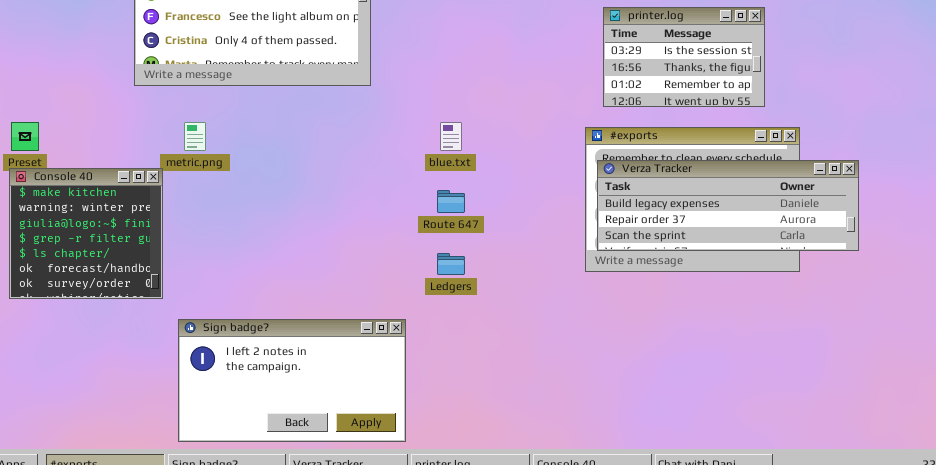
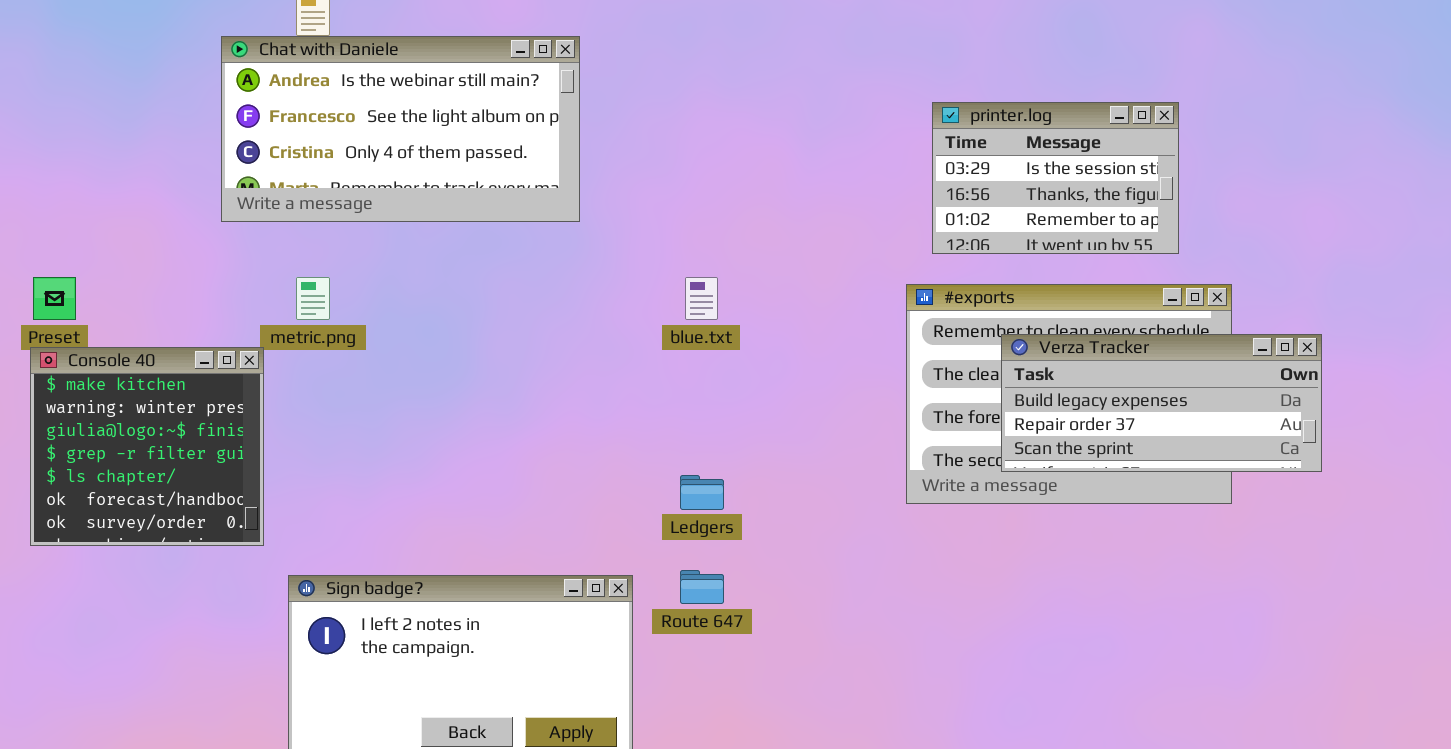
Verza Tracker: [597,160,859,251] -> [1001,334,1322,472], resized
Route 647: [437,190,465,213] -> [680,570,724,604], moved

